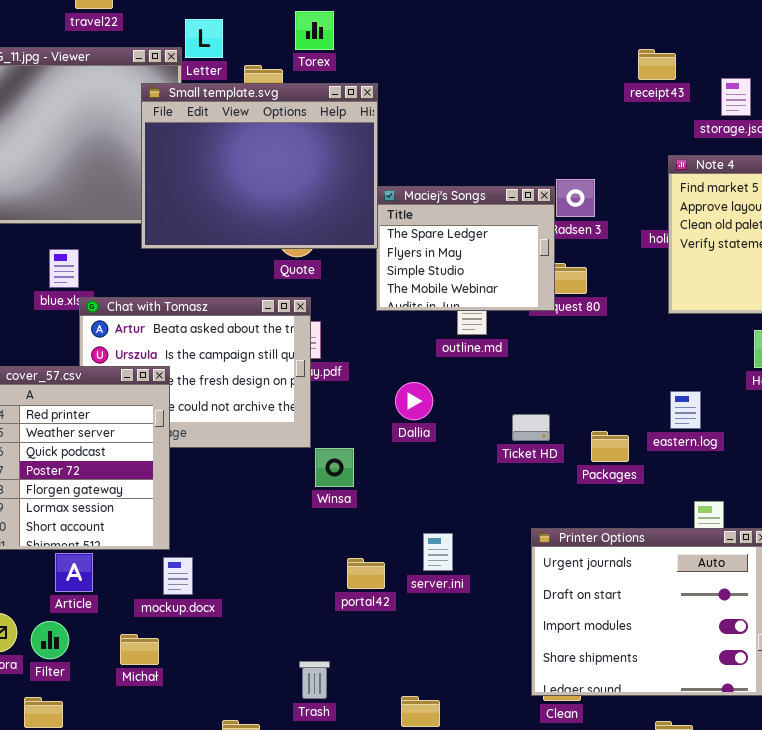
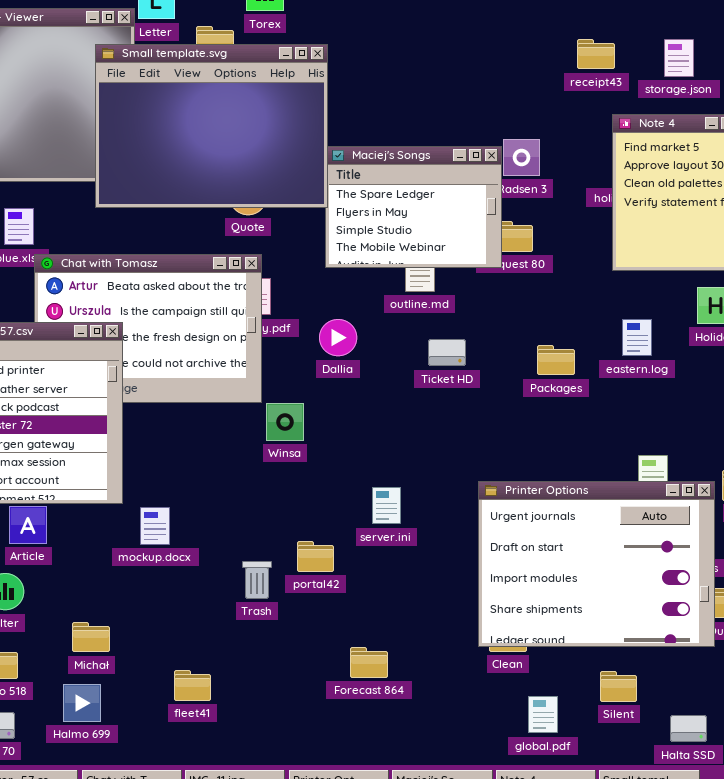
receipt43: [638,49,676,80] -> [577,39,615,69], moved
Dallia: [395,382,433,420] -> [319,319,357,356], moved
eastern.log: [670,391,701,429] -> [622,319,652,356], moved
Ticket HD: [512,414,550,441] -> [428,339,466,366], moved
Packages: [591,431,629,462] -> [537,345,575,375], moved
mockup.docx: [163,557,193,595] -> [140,507,170,545], moved
portal42: [347,558,385,589] -> [297,541,334,572], moved
Michał: [120,634,159,665] -> [72,622,110,652], moved
Trash: [299,661,330,699] -> [242,561,272,599], moved

